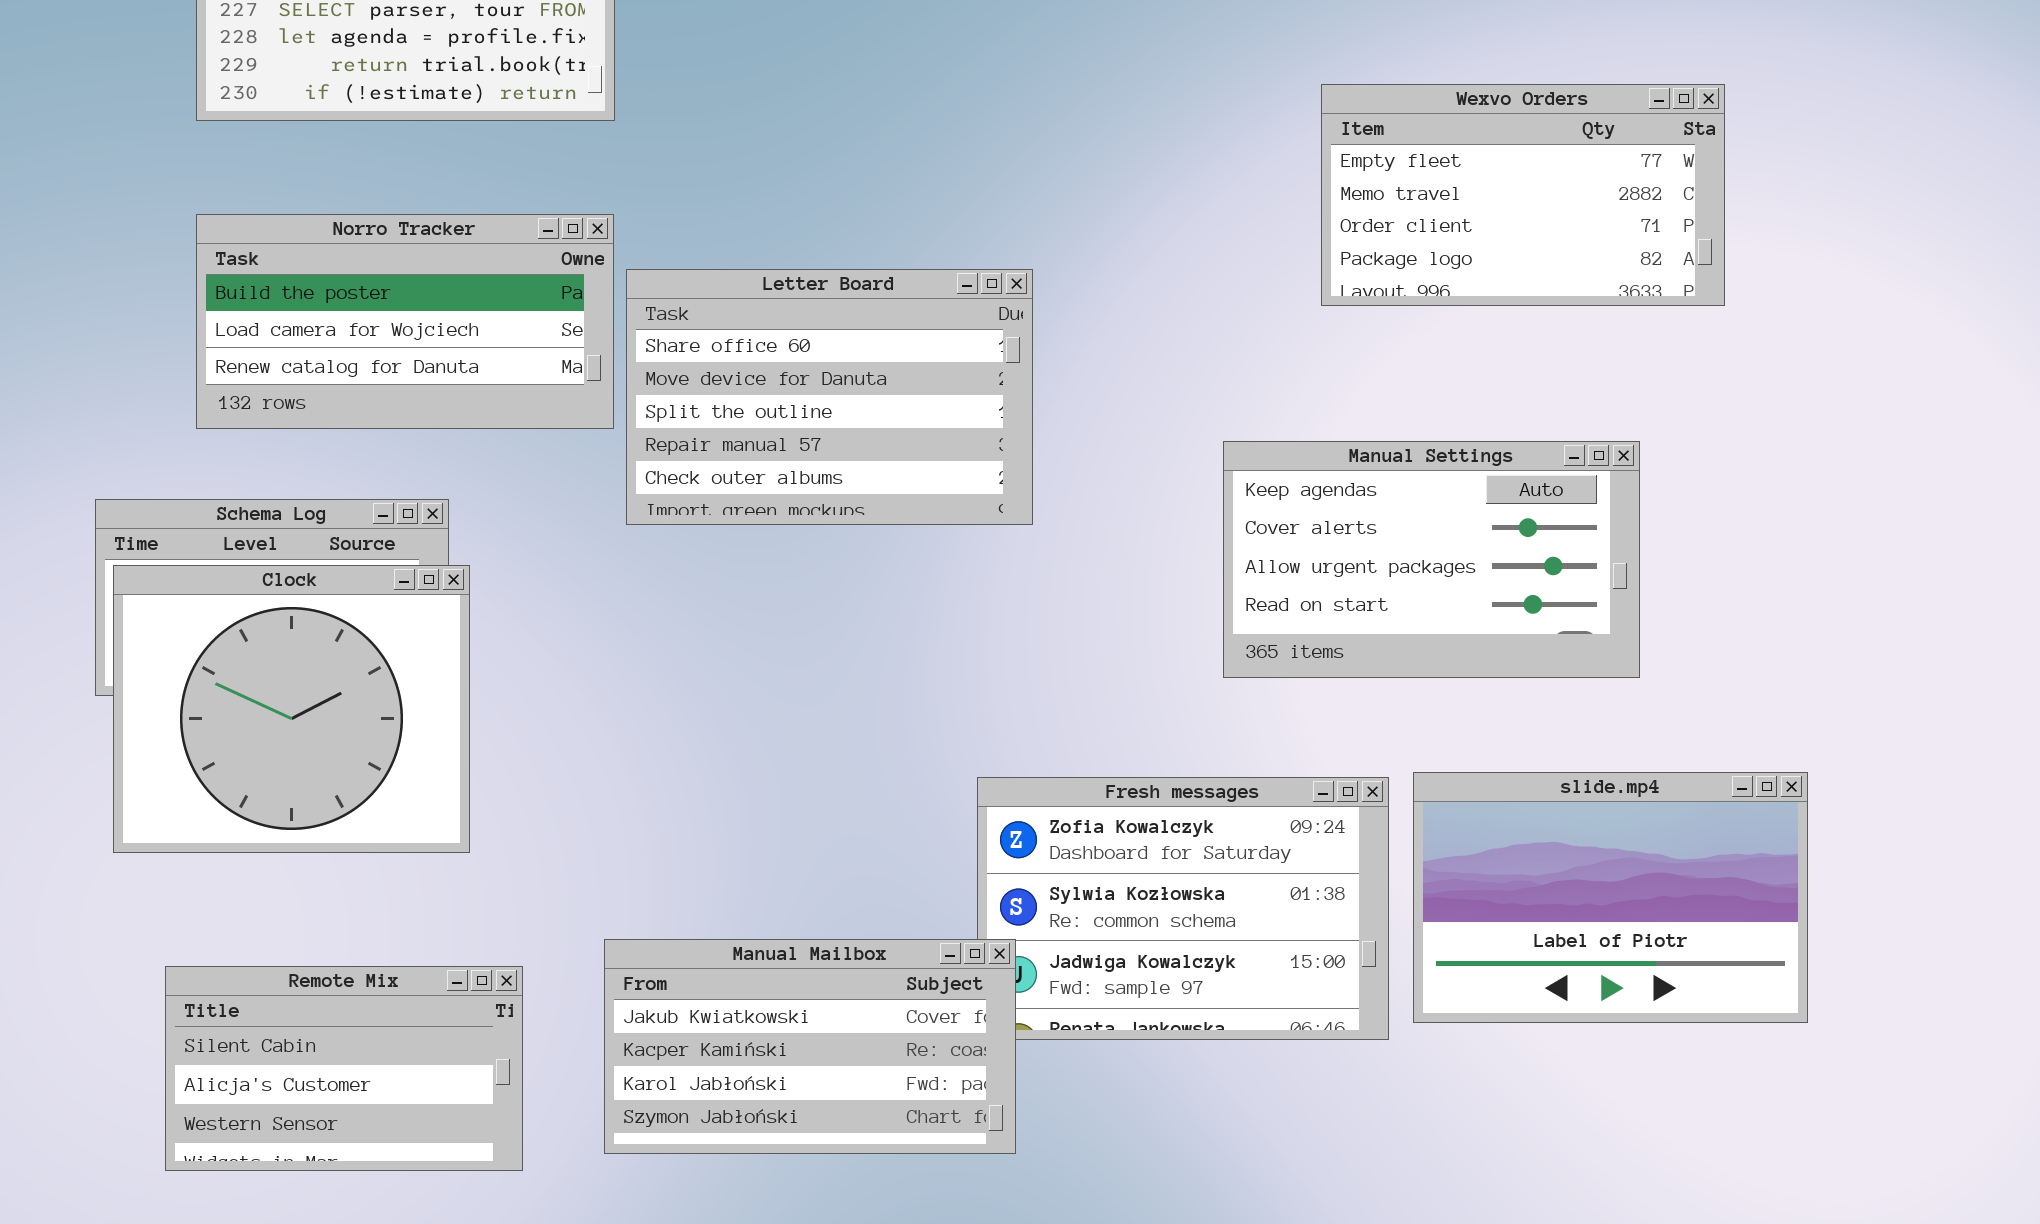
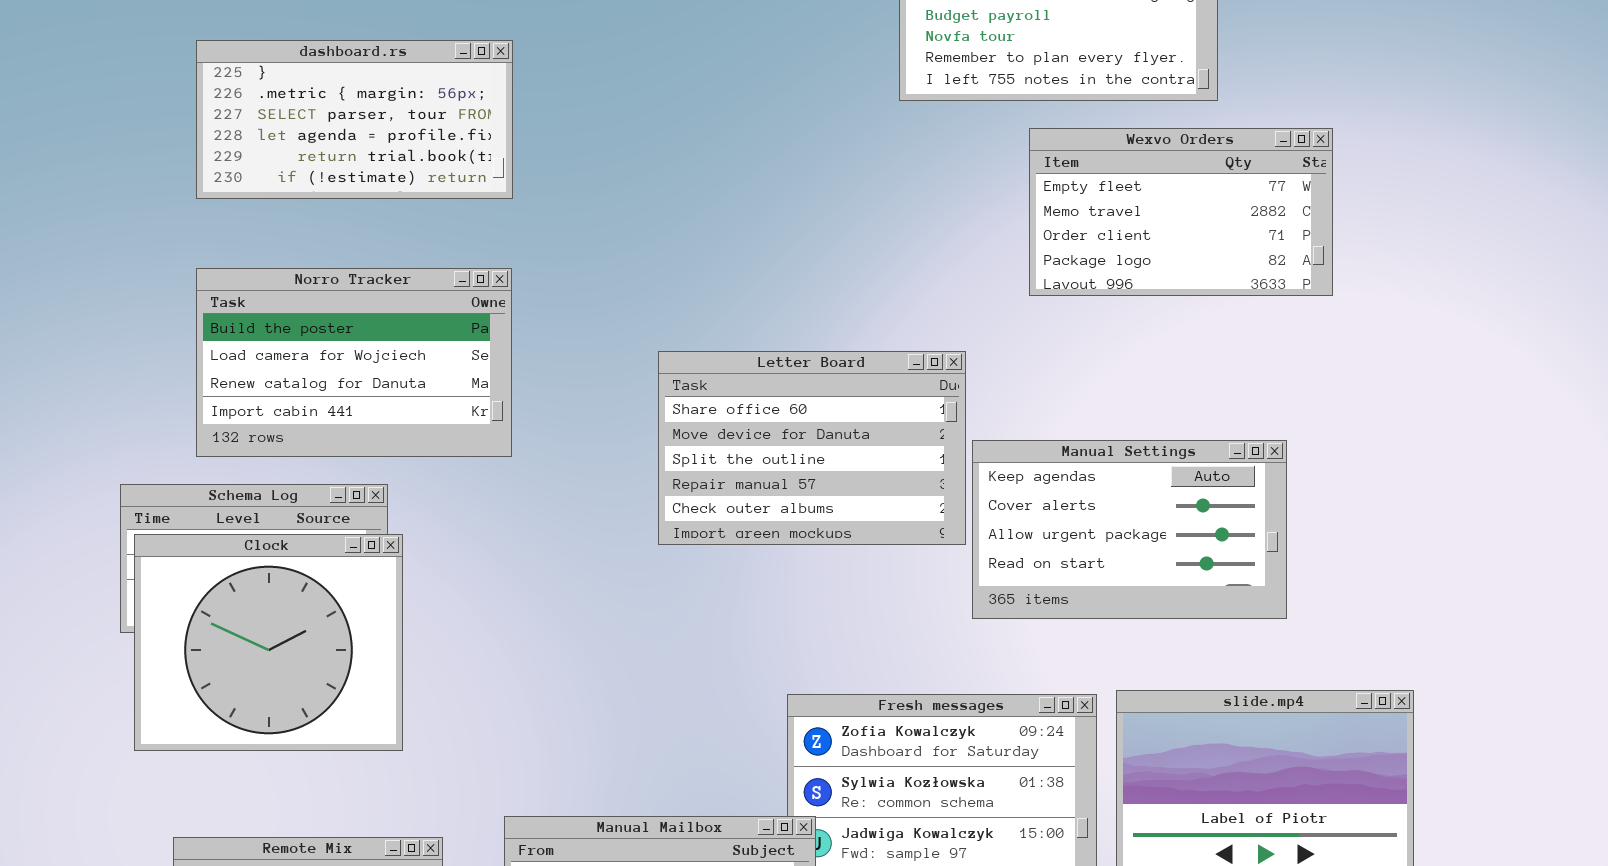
Wexvo Orders: [1321,84,1725,306] -> [1029,128,1333,296], moved
Norro Tracker: [196,214,614,429] -> [196,268,512,457], resized
Letter Board: [626,269,1033,525] -> [658,351,966,545], moved

